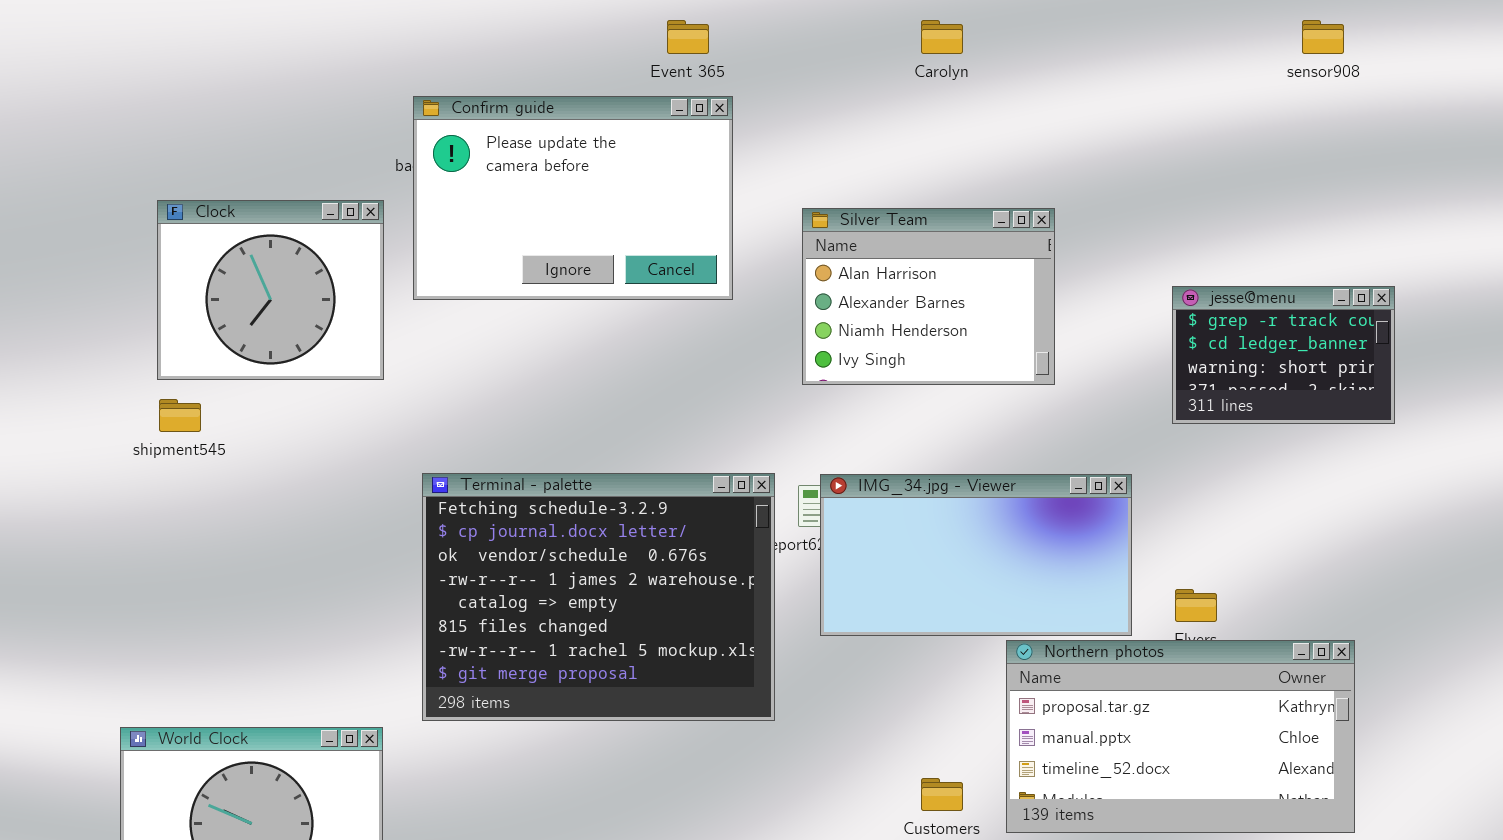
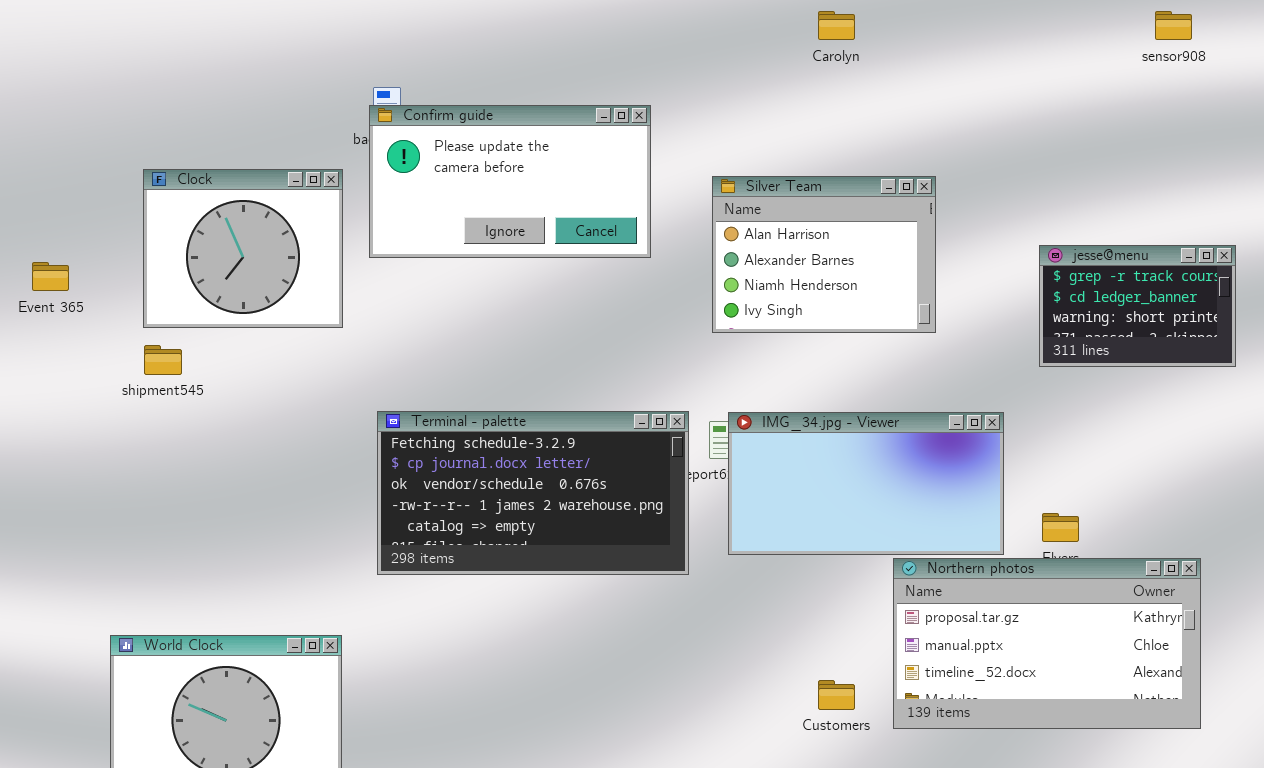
Event 365: [667,20,709,54] -> [32,262,69,291], moved
Confirm guide: [413,96,733,300] -> [369,105,651,258], resized
Terminal - palette: [422,473,775,721] -> [377,411,689,575], resized

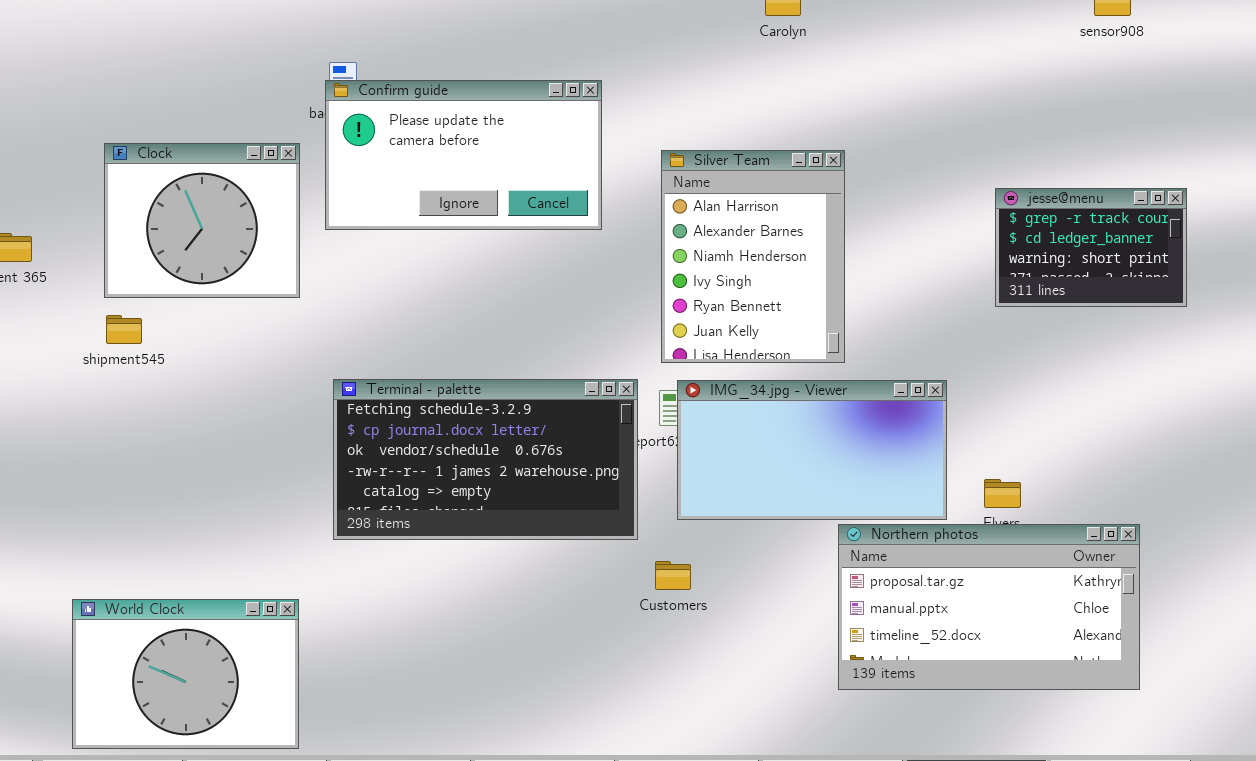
Silver Team: [712,176,936,333] -> [661,150,845,363], resized
jesse@menu: [1039,245,1236,367] -> [995,188,1187,307], moved
Customers: [818,680,855,710] -> [655,561,691,590], moved

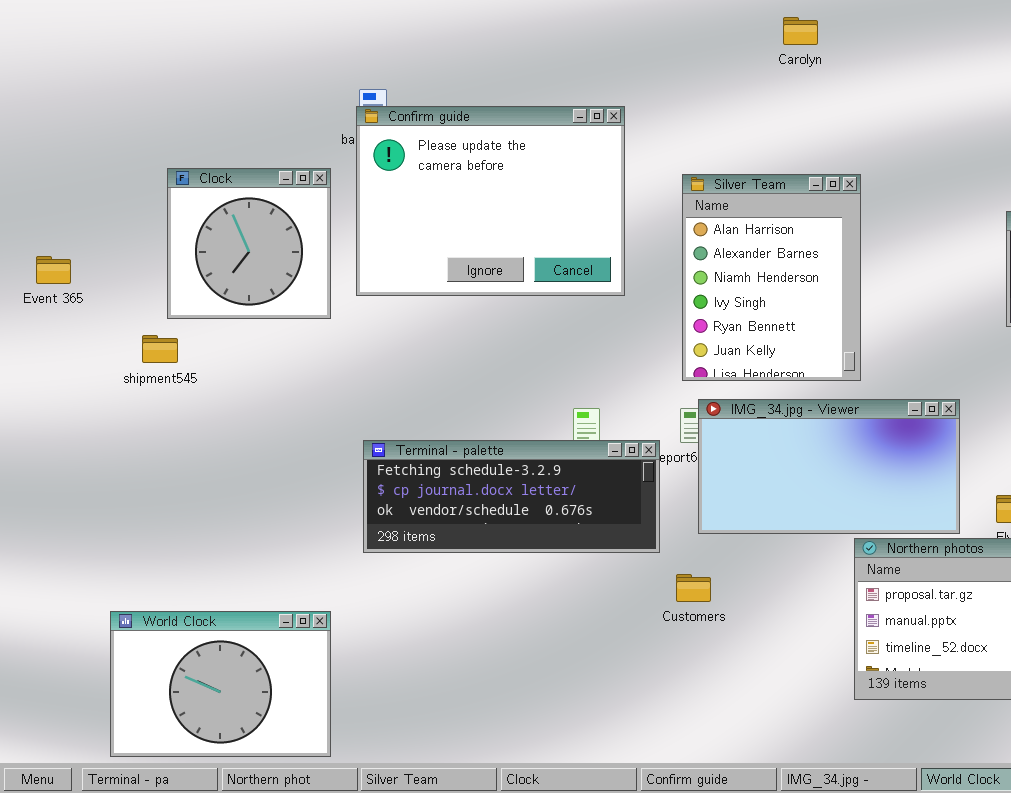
Confirm guide: [325,80,602,230] -> [356,106,625,296], resized
Clock: [104,143,300,298] -> [167,168,331,319], resized
Terminal - palette: [333,379,638,540] -> [363,440,660,553], resized

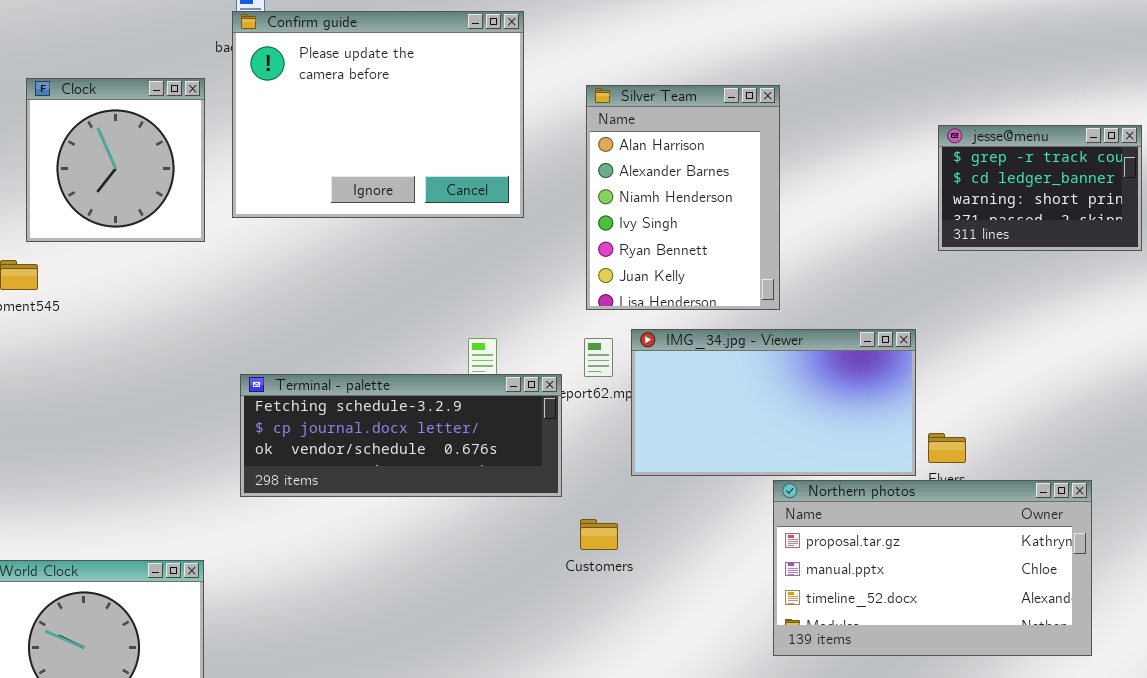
IMG_34.jpg - Viewer: [698,399,960,534] -> [631,329,916,476], moved

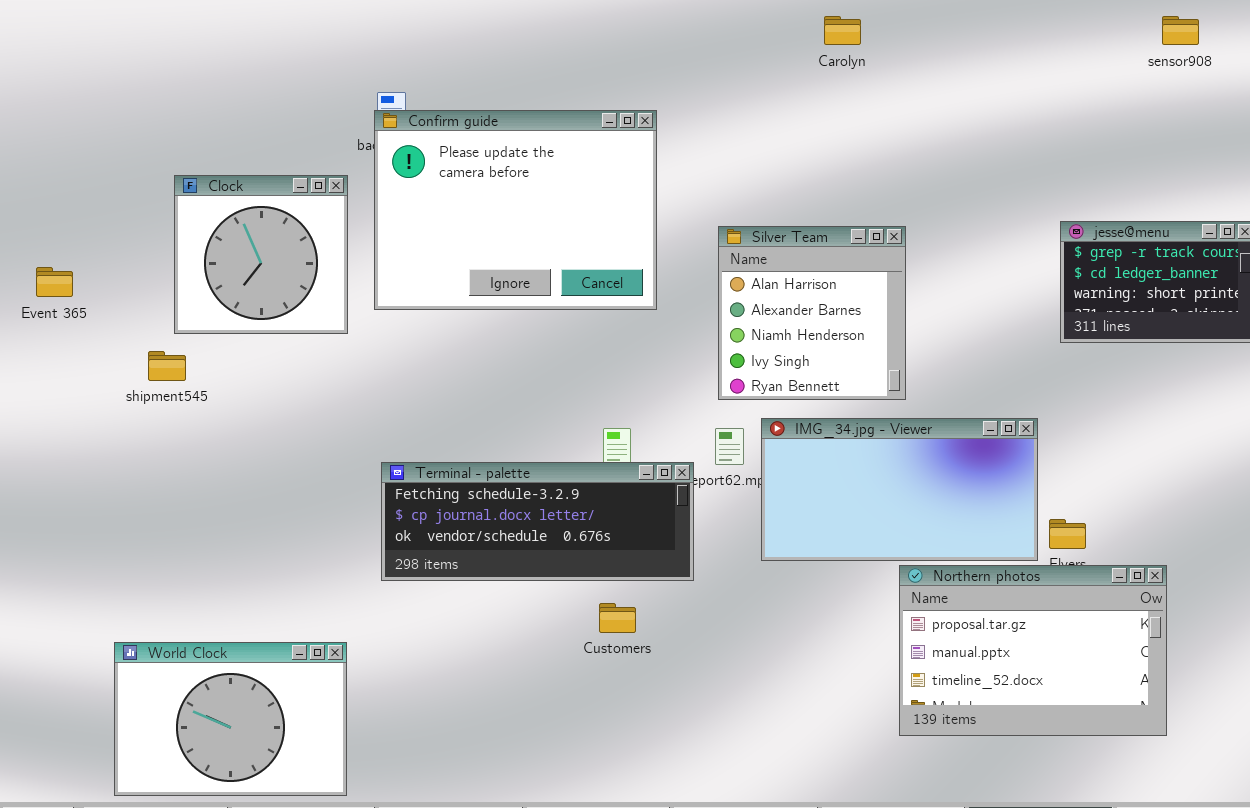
Silver Team: [586,85,780,310] -> [718,226,906,400], resized
Northern photos: [773,480,1092,656] -> [899,565,1167,736], resized
Customers: [580,519,618,550] -> [599,603,636,633], moved

